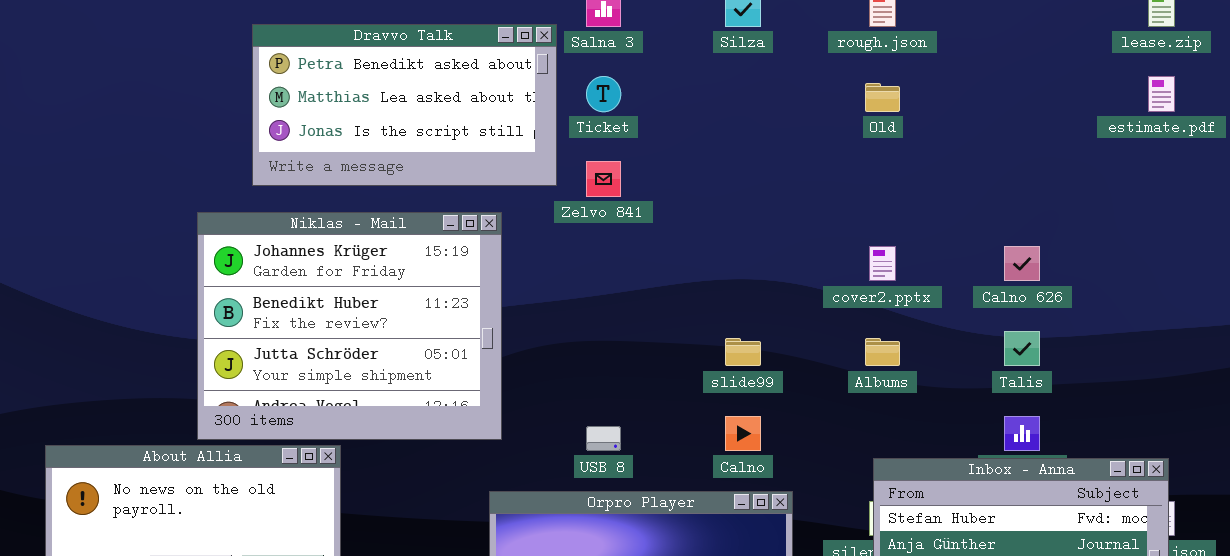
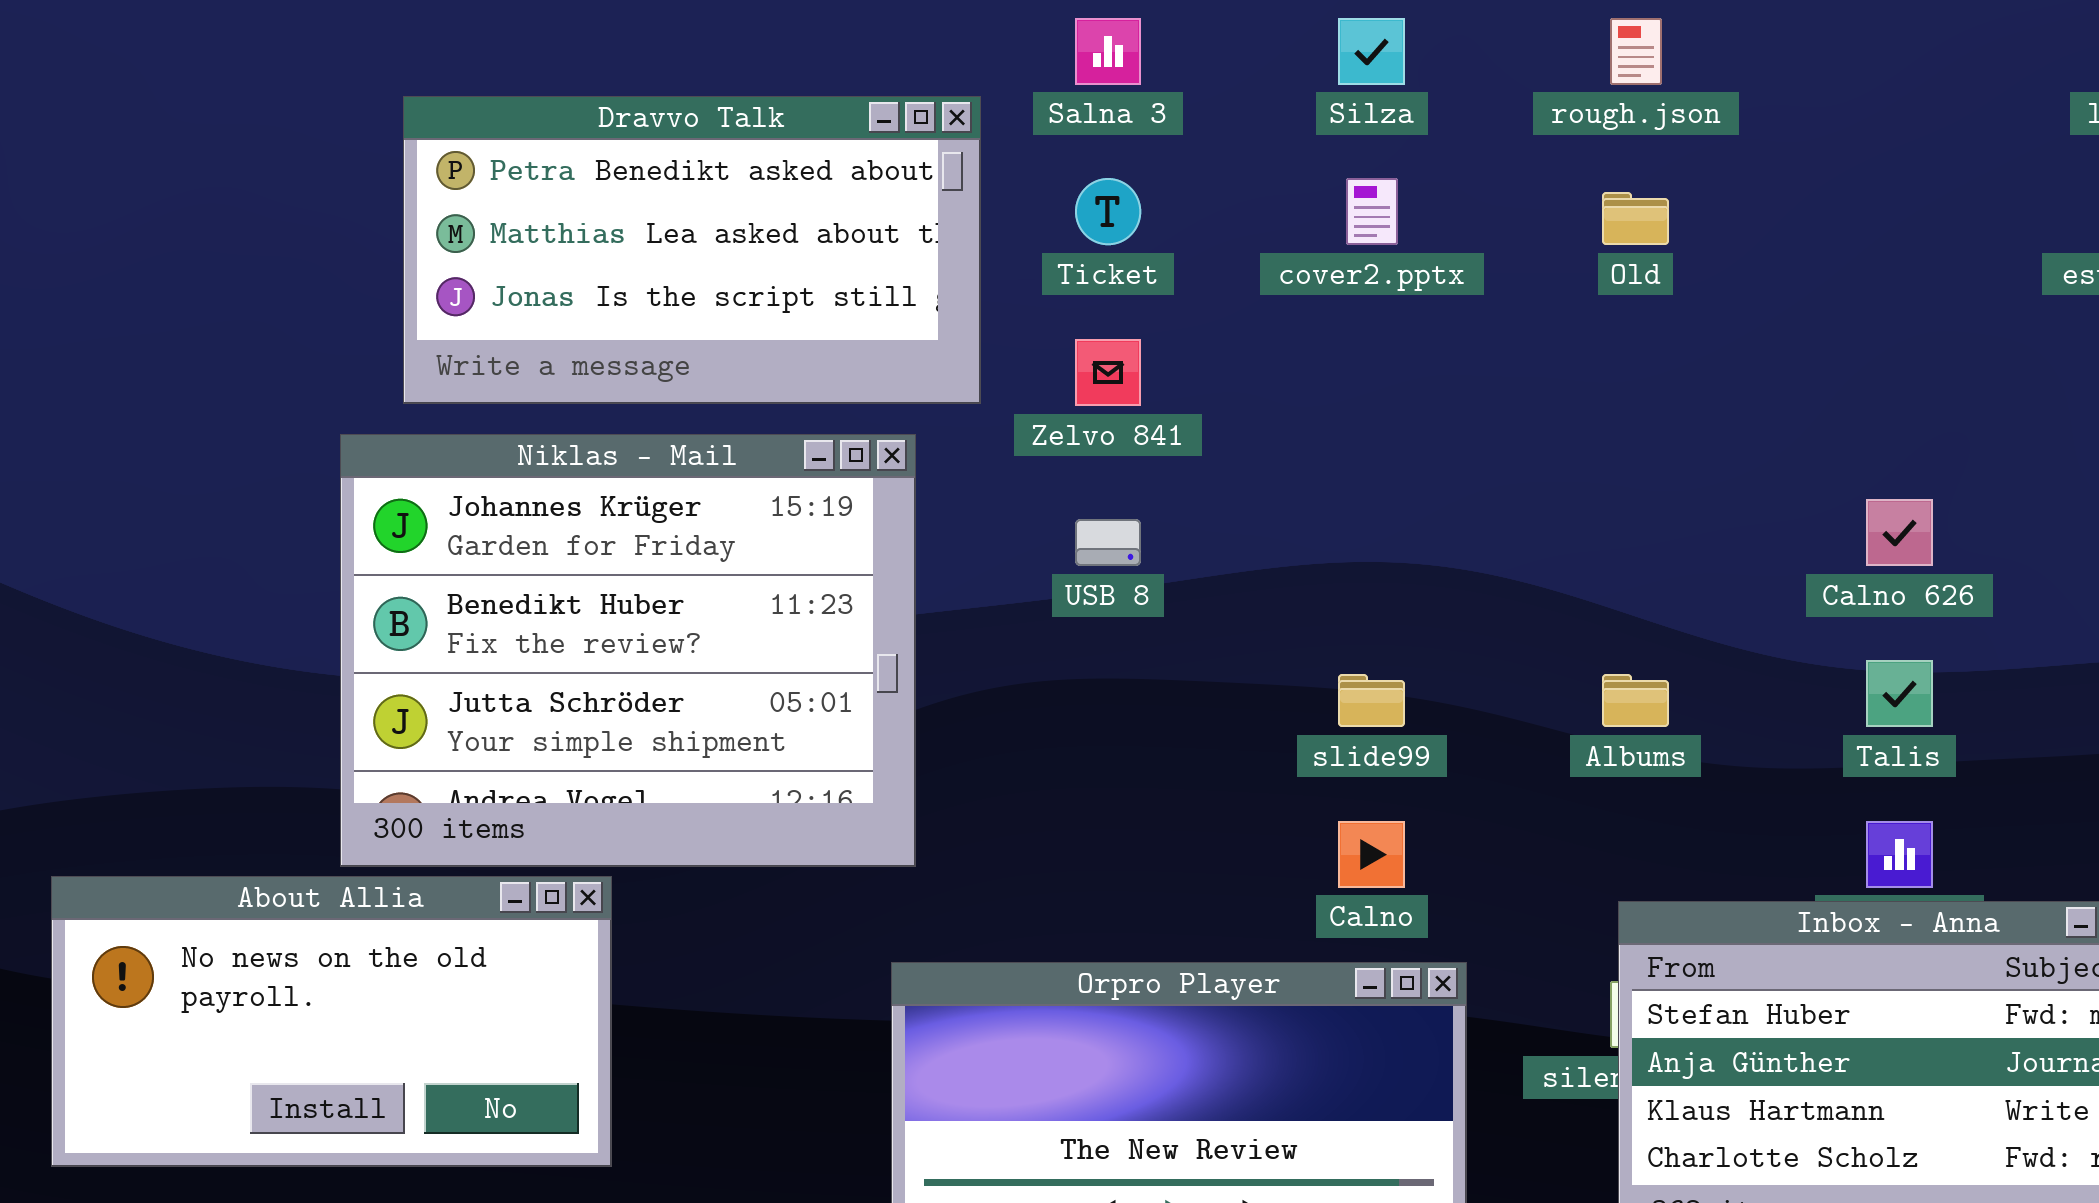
Dravvo Talk: [252,24,557,186] -> [403,96,981,404], moved
cover2.pptx: [869,246,896,281] -> [1346,178,1398,245], moved
USB 8: [586,426,621,451] -> [1075,519,1141,566], moved

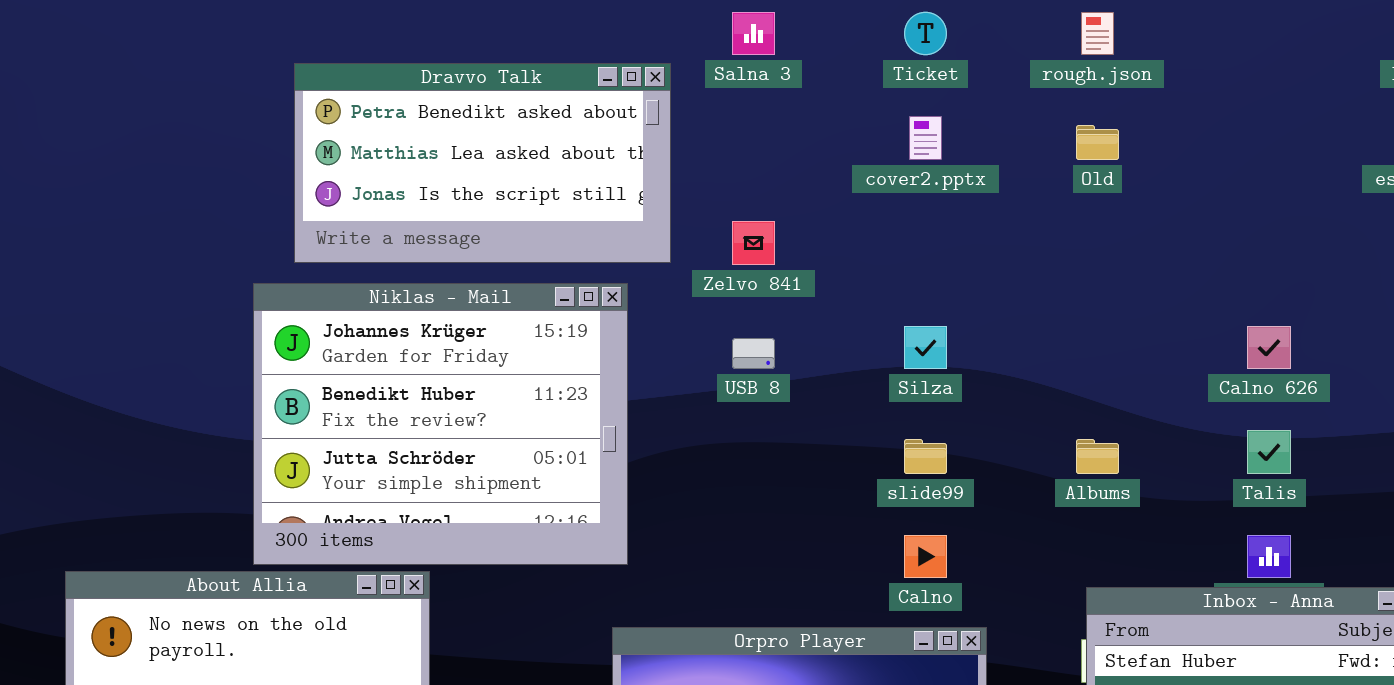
Silza: [1338,18,1405,85] -> [904,326,947,369], moved
Ticket: [1075,178,1141,245] -> [904,12,947,55], moved

